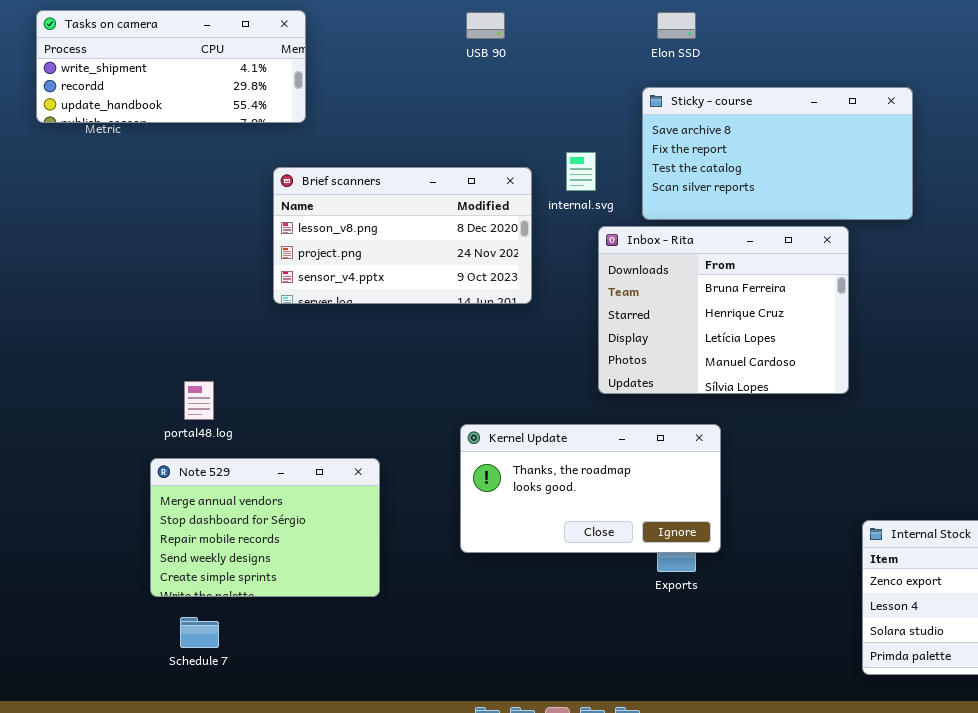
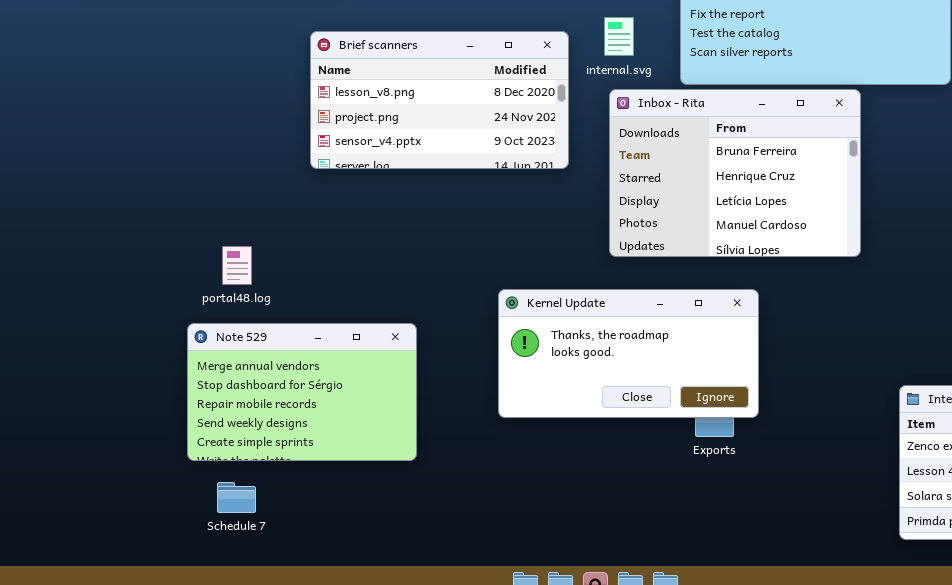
Inbox - Rita: [598,226,849,394] -> [609,89,861,257], moved

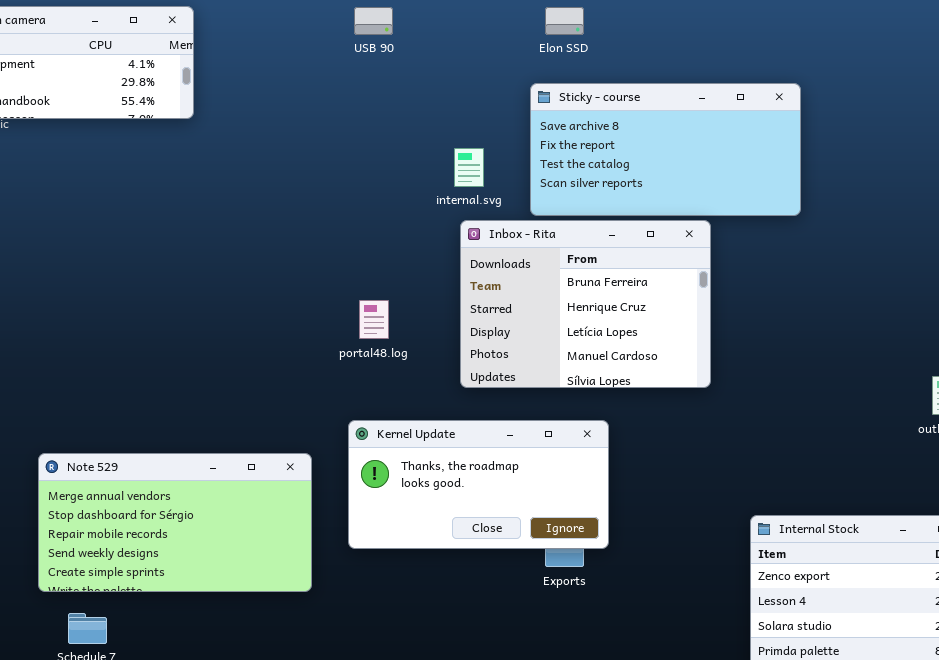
Brief scanners: [310,31,569,169] -> none, closed
portal48.log: [222,246,252,285] -> [359,300,389,339], moved
Note 529: [187,323,417,461] -> [38,453,312,592], resized

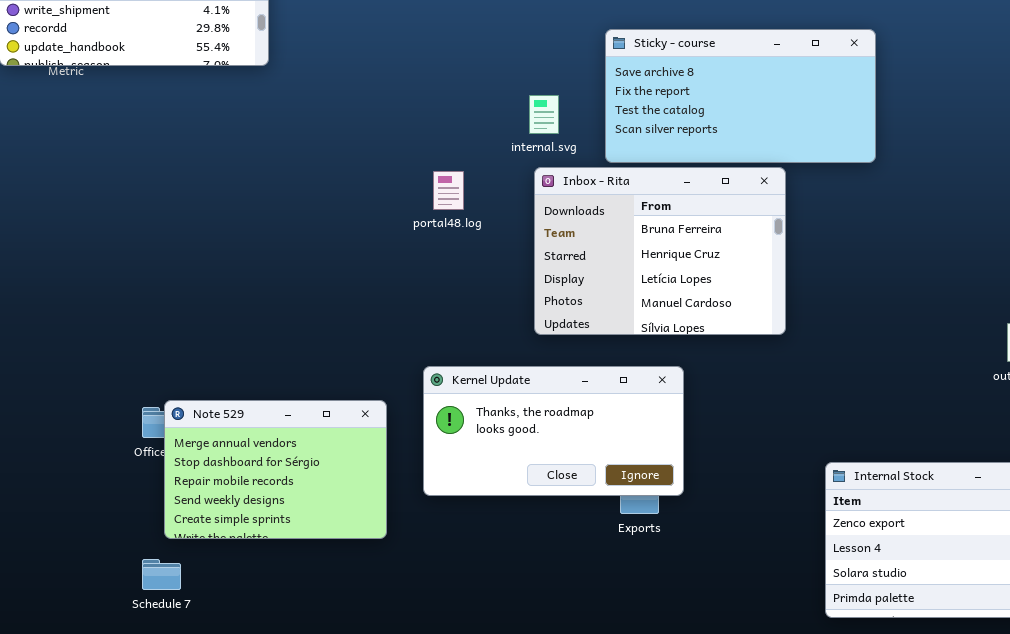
portal48.log: [359,300,389,339] -> [433,171,464,210], moved
Note 529: [38,453,312,592] -> [164,400,387,539], resized

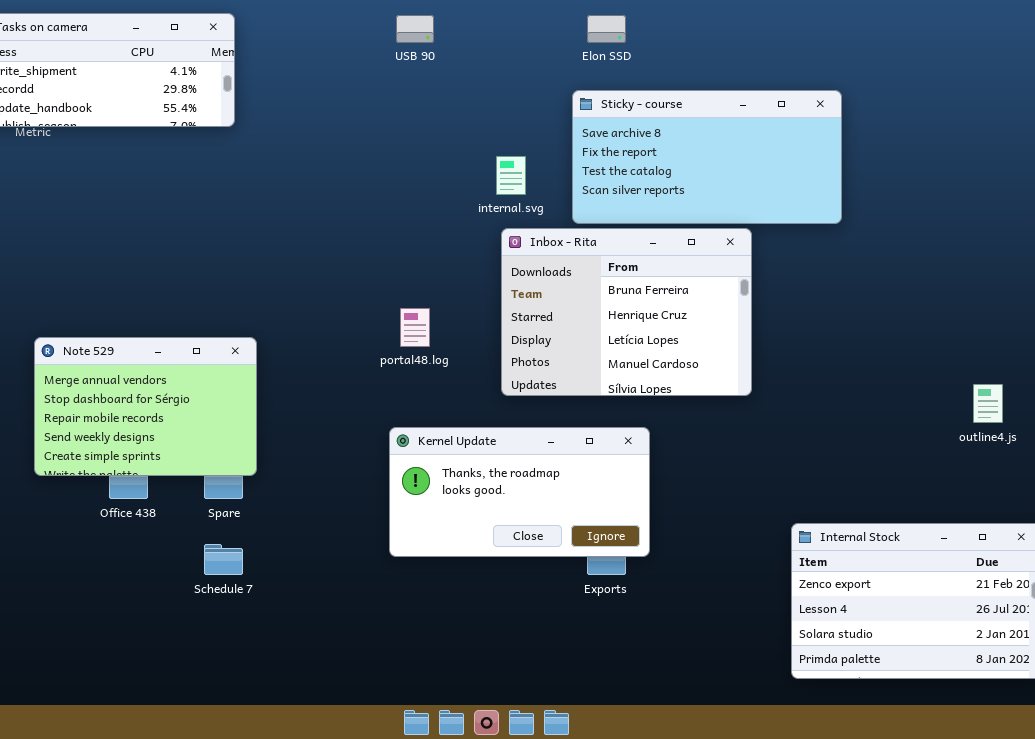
portal48.log: [433,171,464,210] -> [400,308,430,347], moved
Note 529: [164,400,387,539] -> [34,337,257,476], moved
Schedule 7: [142,559,181,590] -> [204,544,243,575], moved

